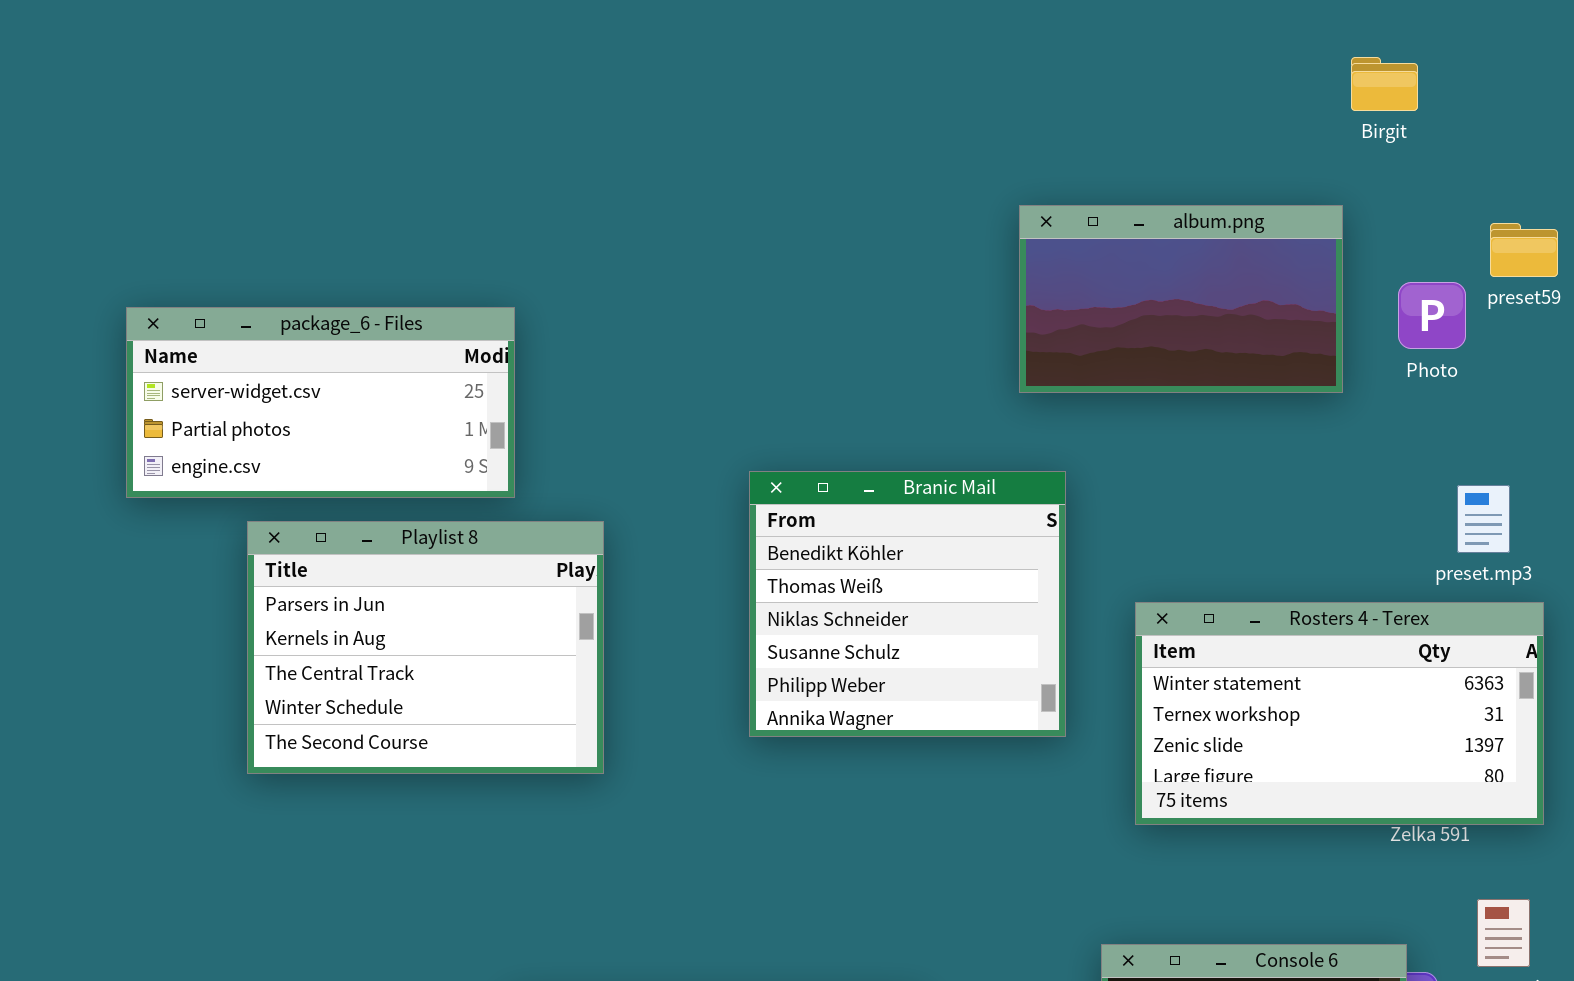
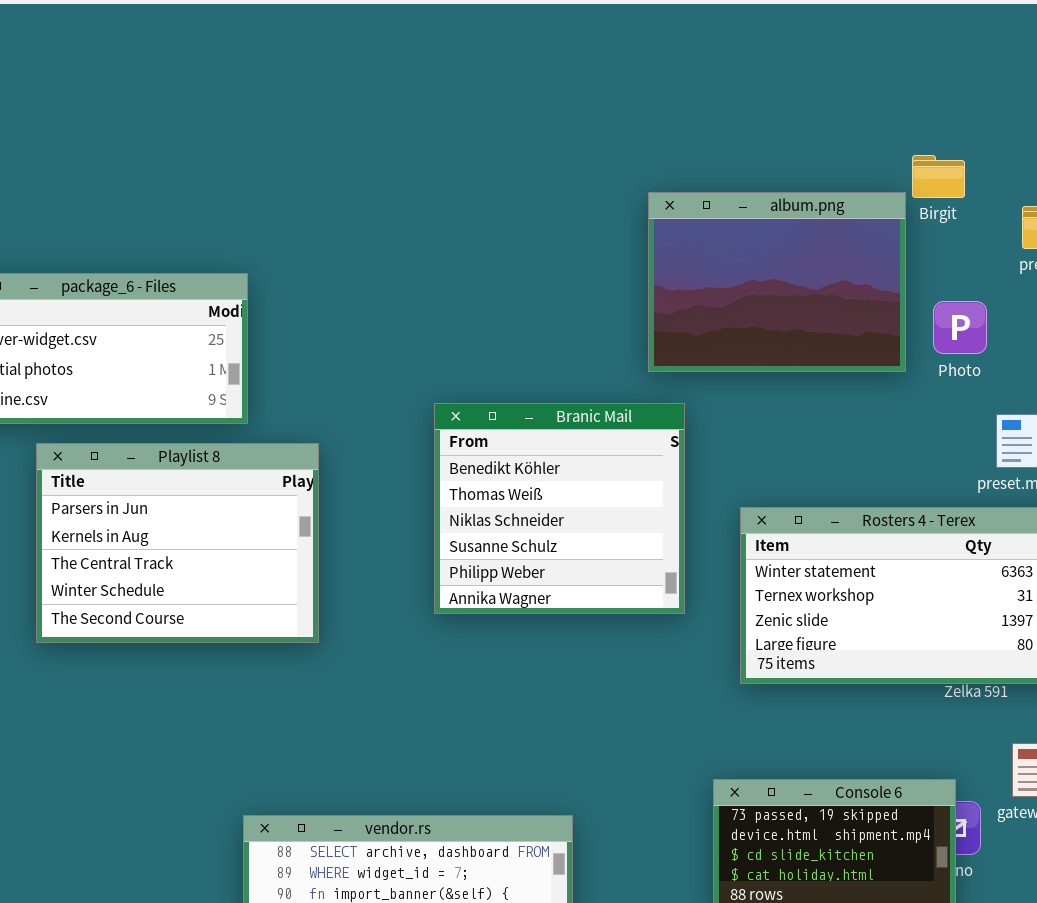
Birgit: [1351,57,1418,111] -> [912,155,965,198], moved
album.png: [1019,205,1343,393] -> [648,192,906,372], resized
Photo: [1398,282,1466,349] -> [933,301,987,354], moved

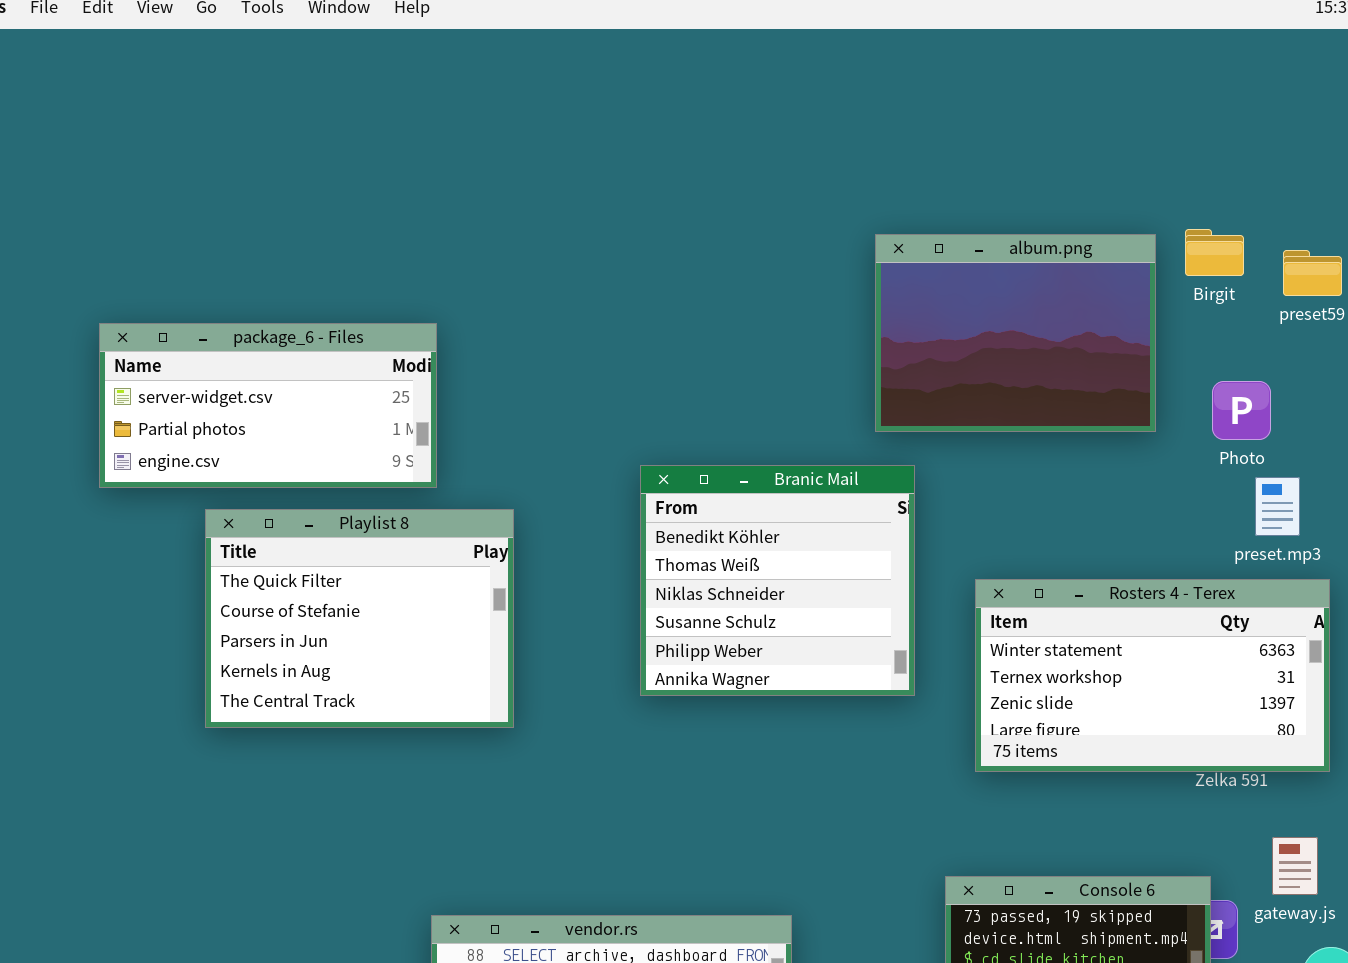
Birgit: [912,155,965,198] -> [1185,229,1244,276], moved
Photo: [933,301,987,354] -> [1212,381,1271,440], moved
Playlist 8: [36,443,319,643] -> [205,509,514,728], scrolled up 2 rows

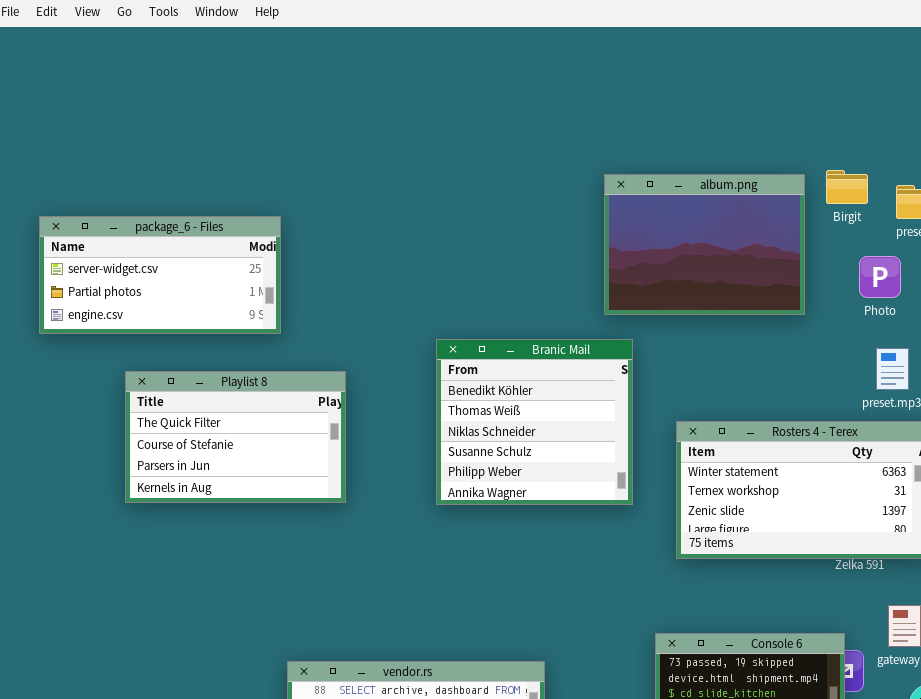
package_6 - Files: [99,323,437,488] -> [39,216,281,334], moved
Photo: [1212,381,1271,440] -> [859,256,901,298], moved
Playlist 8: [205,509,514,728] -> [125,371,346,503], resized

